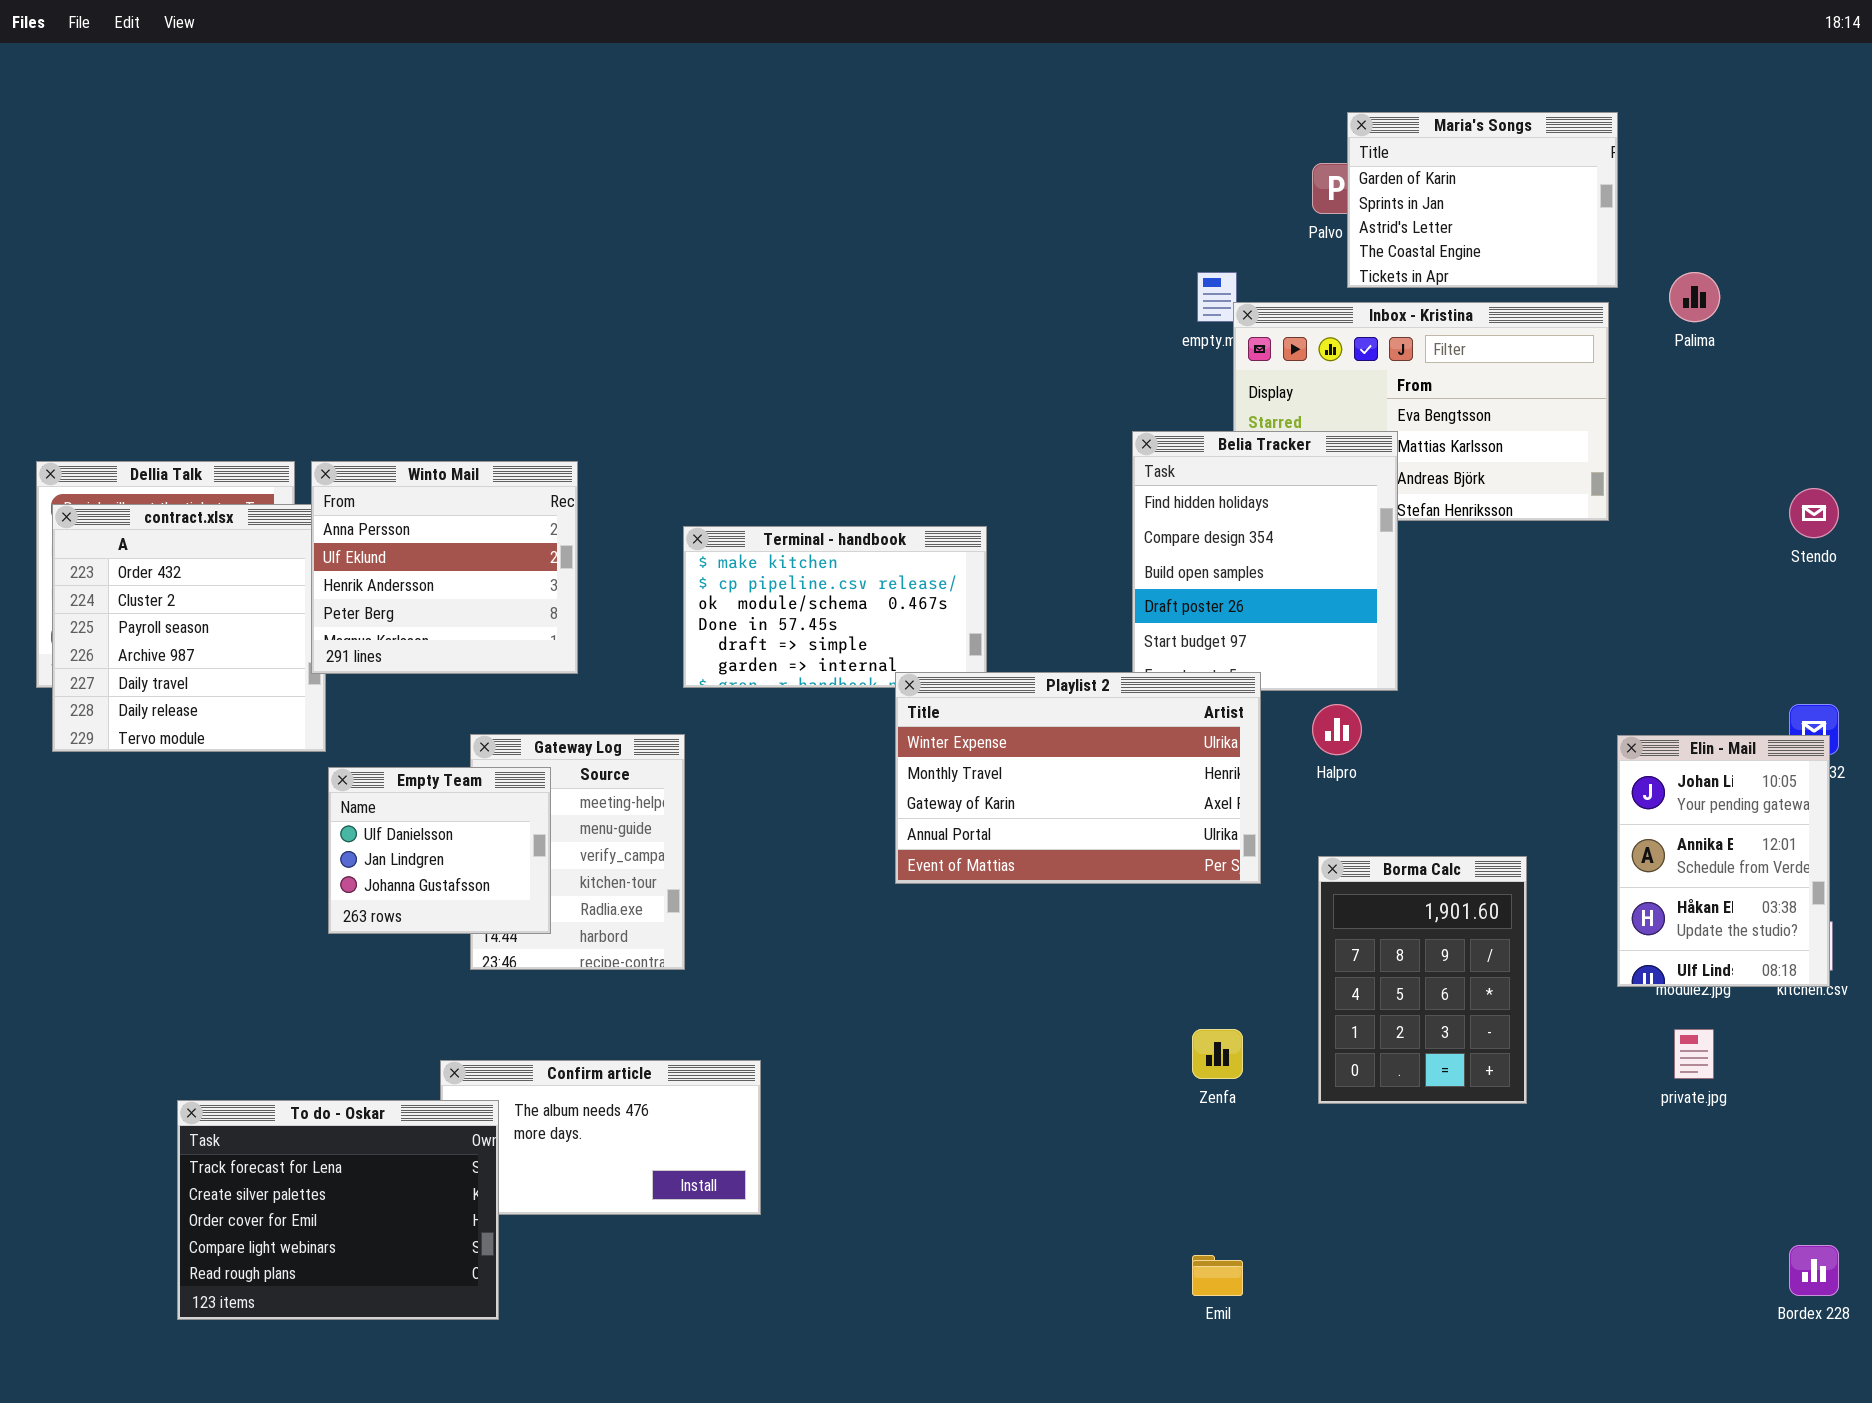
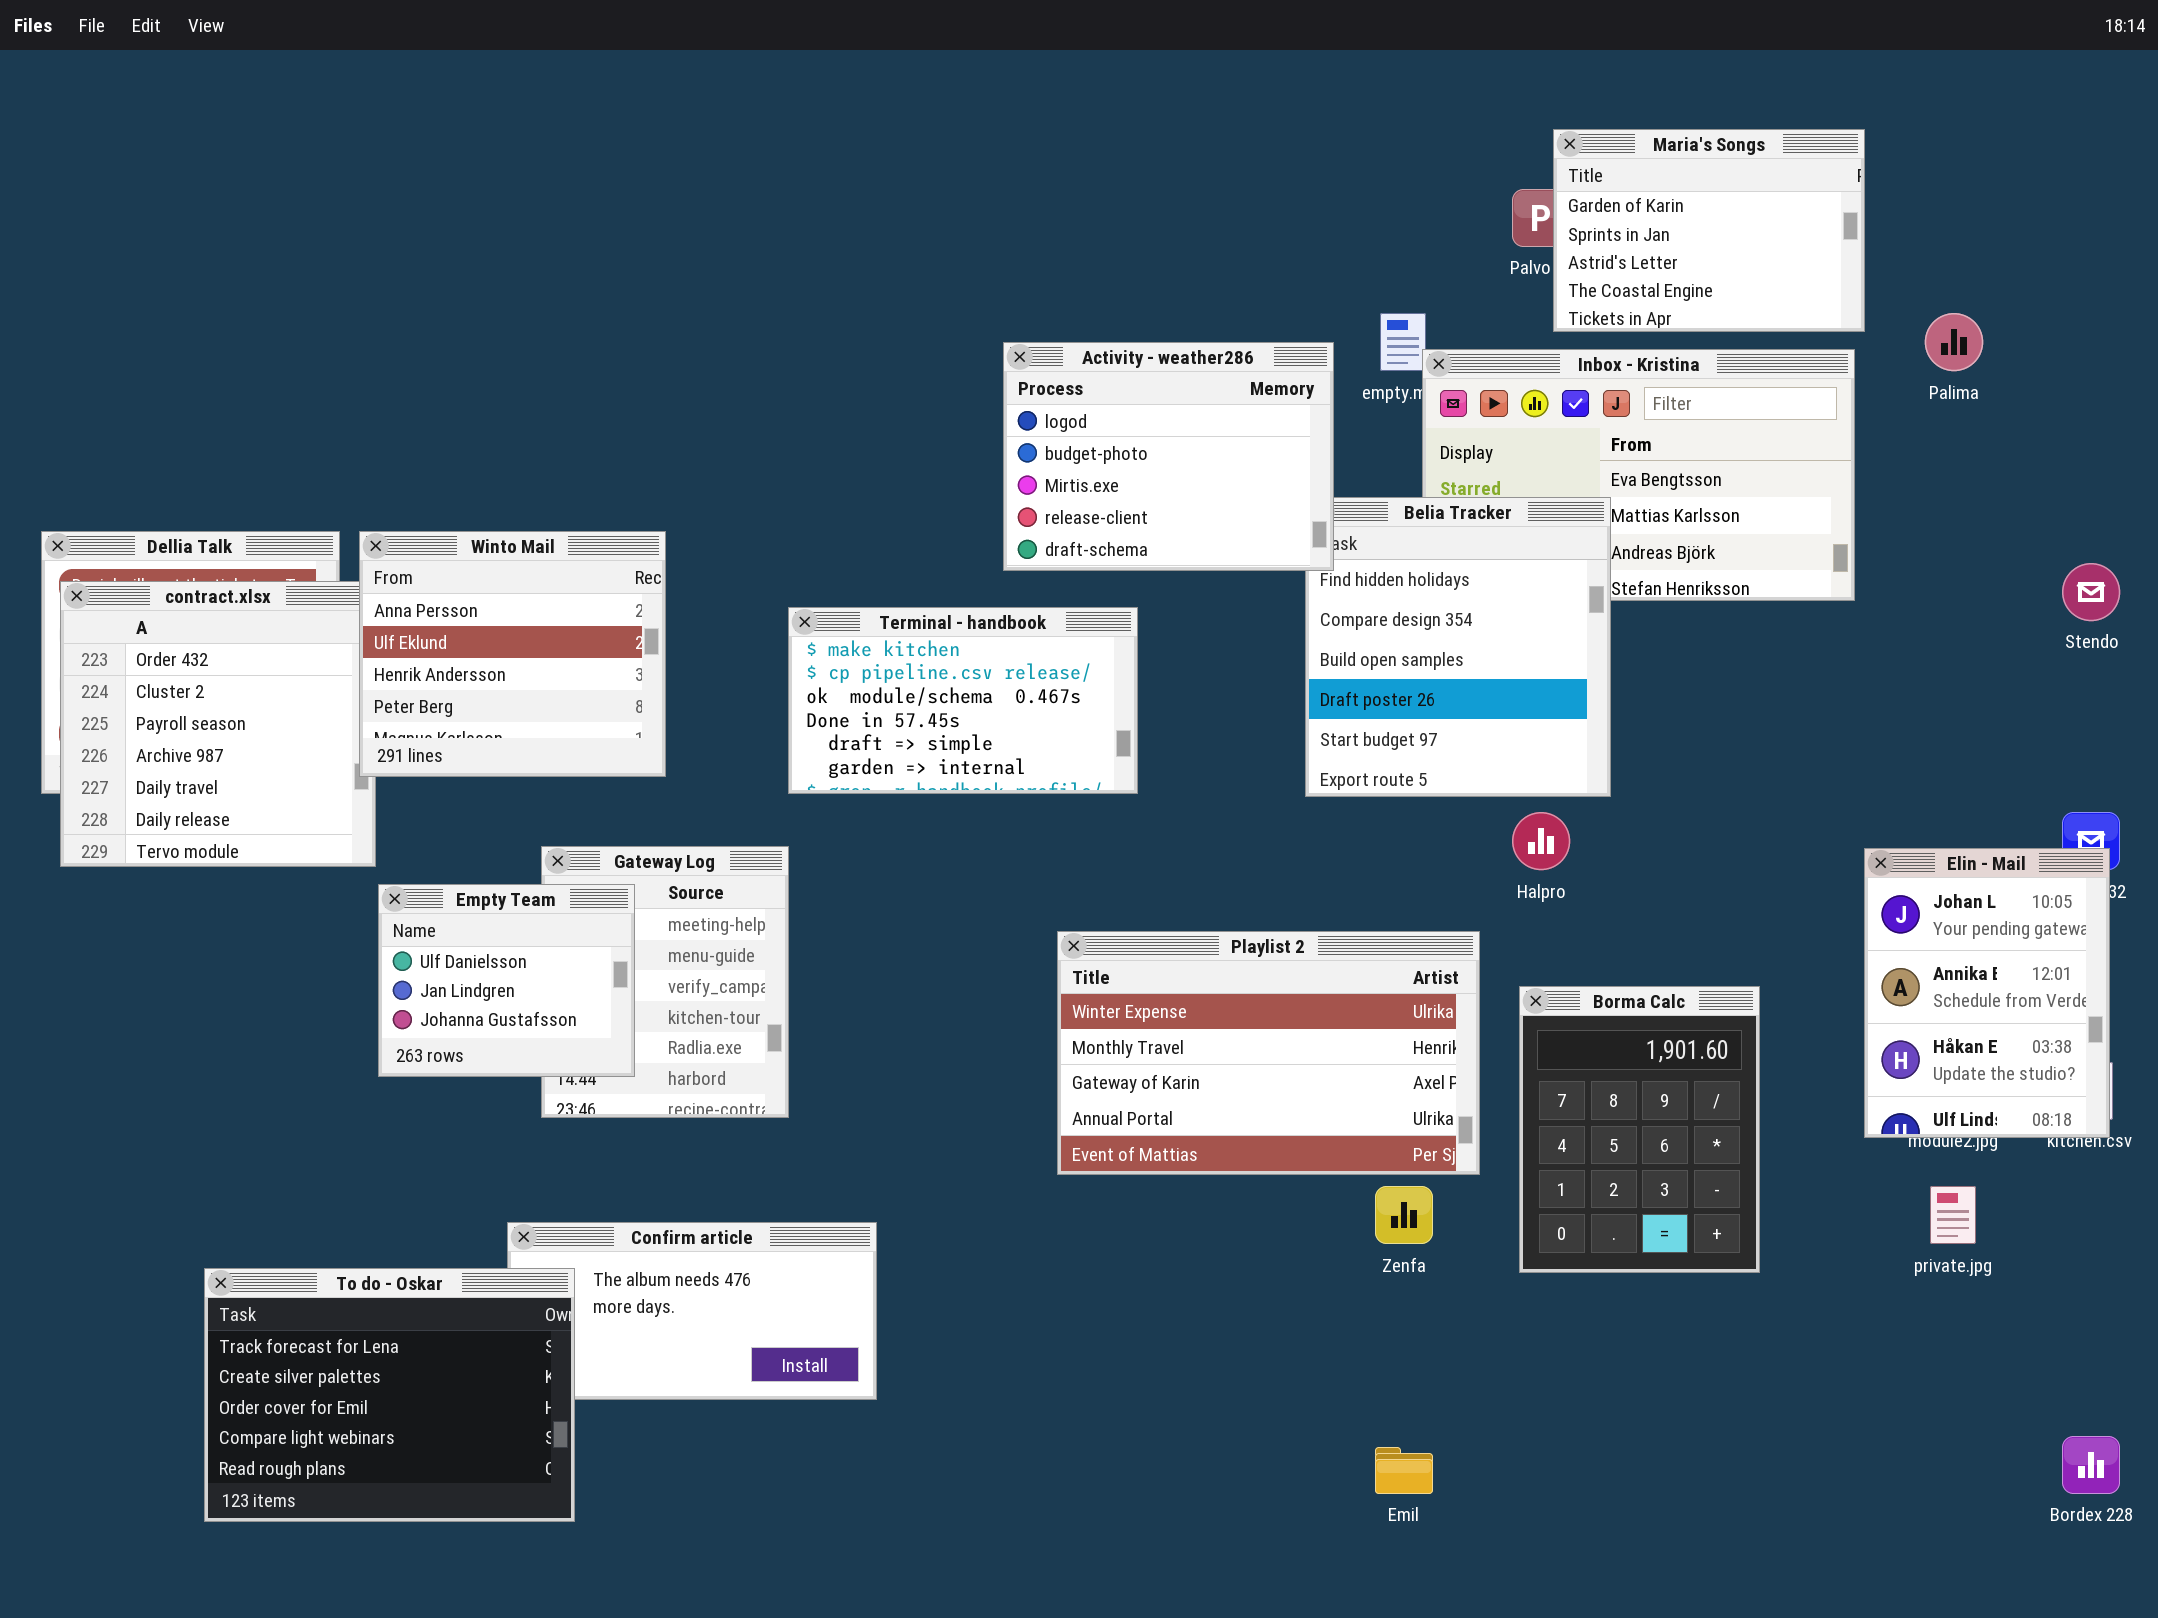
Activity - weather286: none -> [1003,342,1334,571], opened
Playlist 2: [895,672,1261,884] -> [1057,931,1480,1175], moved

